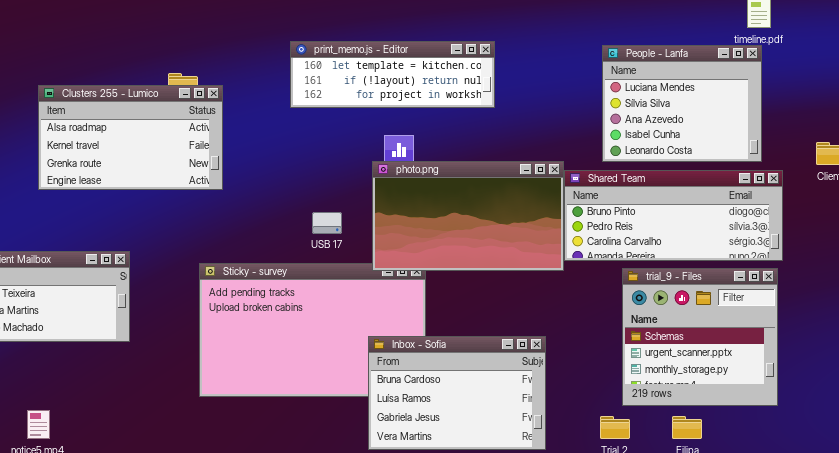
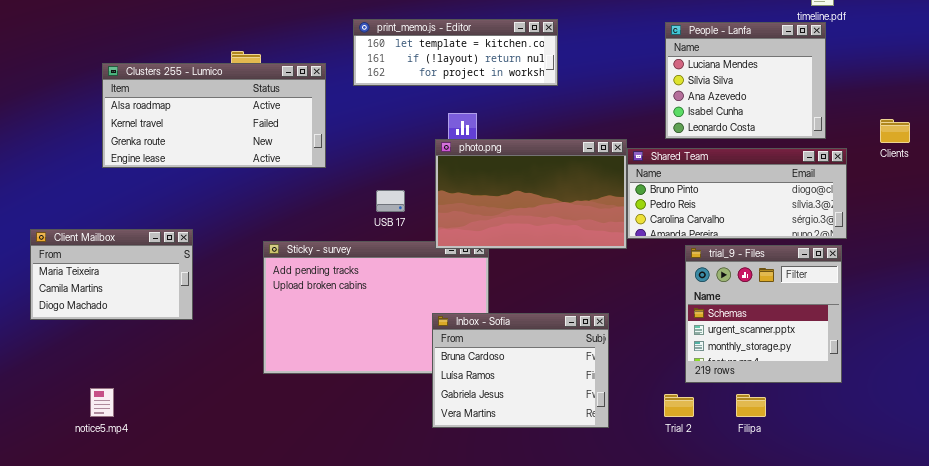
Clusters 255 - Lumico: [38,85,223,190] -> [102,63,326,168], resized

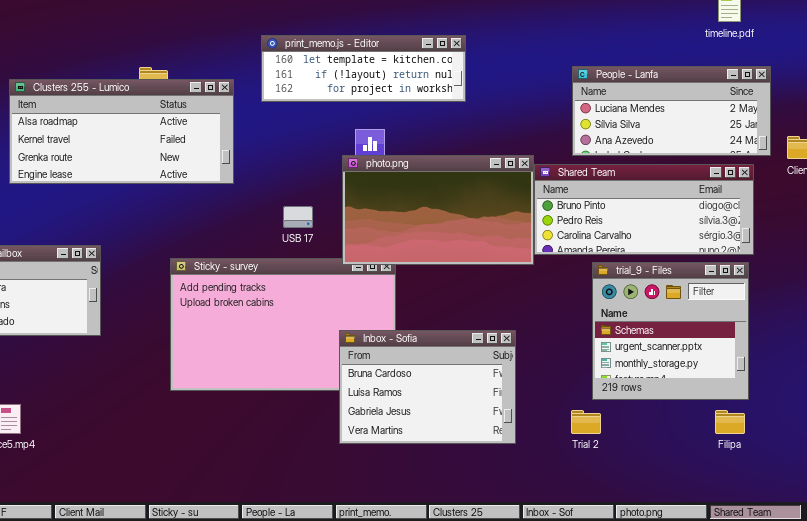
People - Lanfa: [665,22,826,139] -> [572,66,771,156], resized
Filipa: [736,394,766,417] -> [715,410,745,434], moved

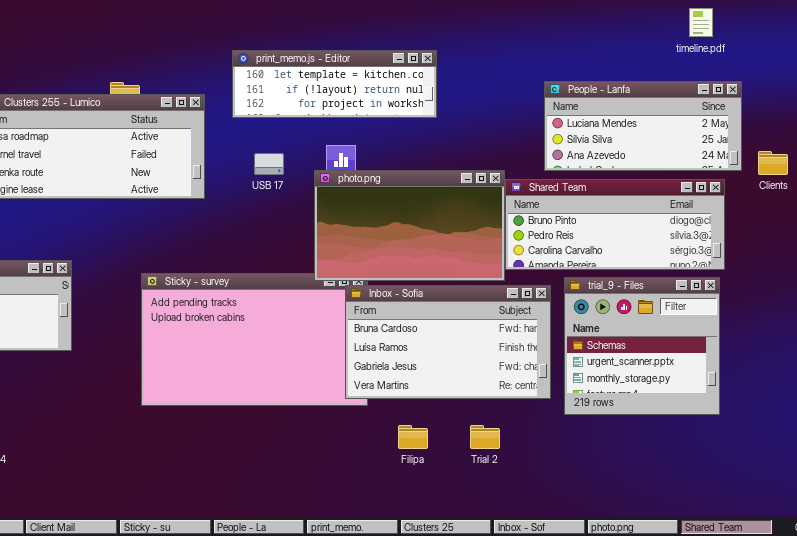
USB 17: [283,206,313,228] -> [254,153,284,175], moved
Inbox - Sofia: [339,330,516,444] -> [345,285,551,399], moved, resized
Trial 2: [571,410,601,434] -> [470,425,500,449], moved
Filipa: [715,410,745,434] -> [398,425,428,449], moved

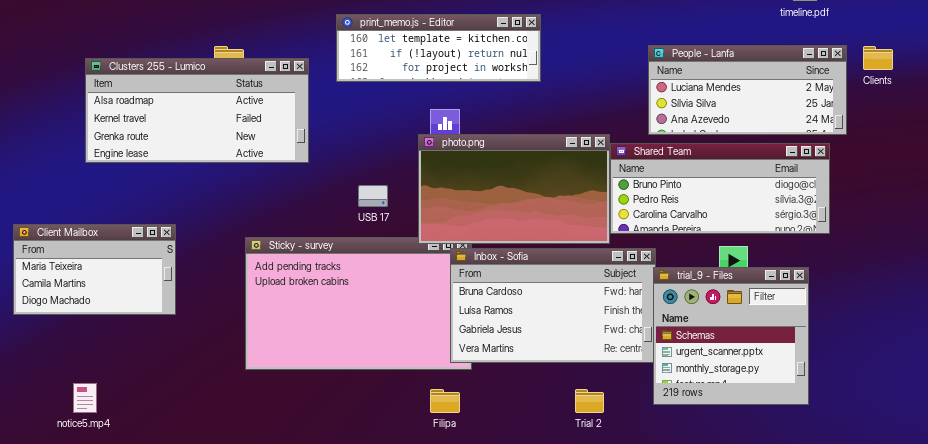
Clients: [758,151,788,175] -> [863,46,893,70], moved
USB 17: [254,153,284,175] -> [358,185,388,207], moved
trial_9 - Files: [564,277,720,415] -> [653,267,809,405], moved
Filipa: [398,425,428,449] -> [430,389,460,413], moved

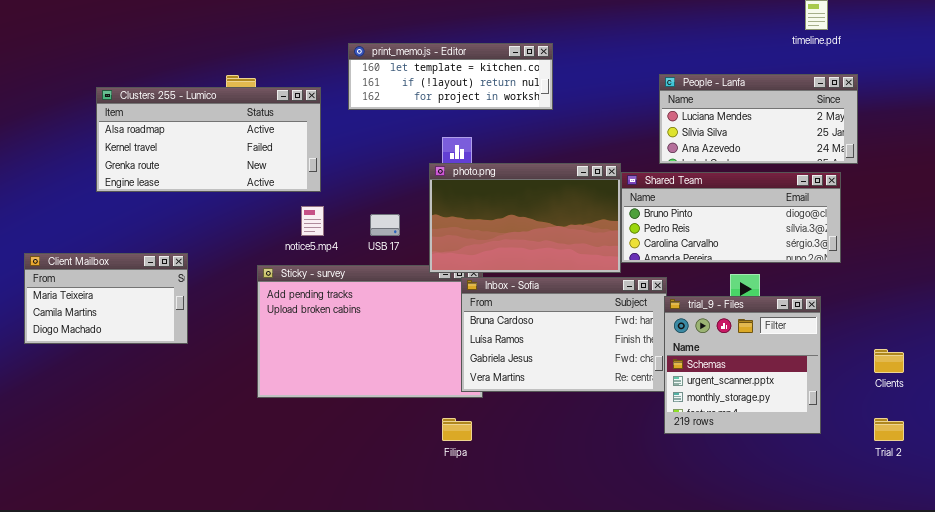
Clients: [863,46,893,70] -> [874,349,904,373], moved
notice5.mp4: [73,383,97,413] -> [301,206,324,236], moved
Trial 2: [575,389,604,413] -> [874,418,904,441], moved

